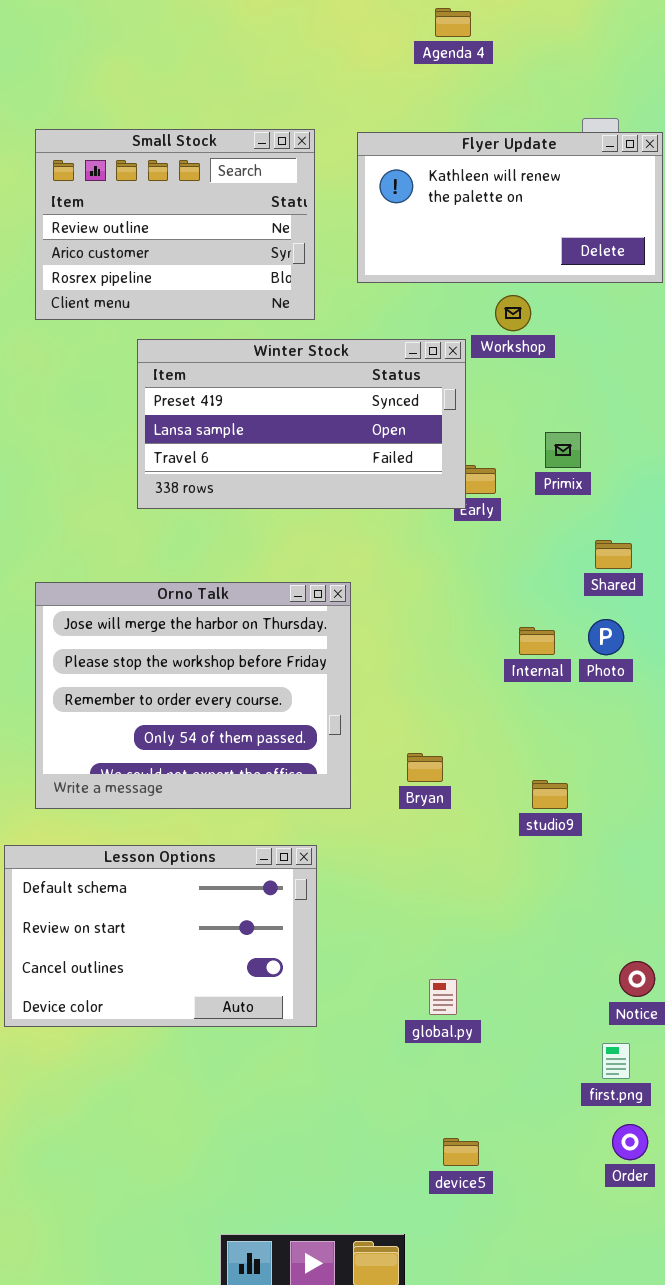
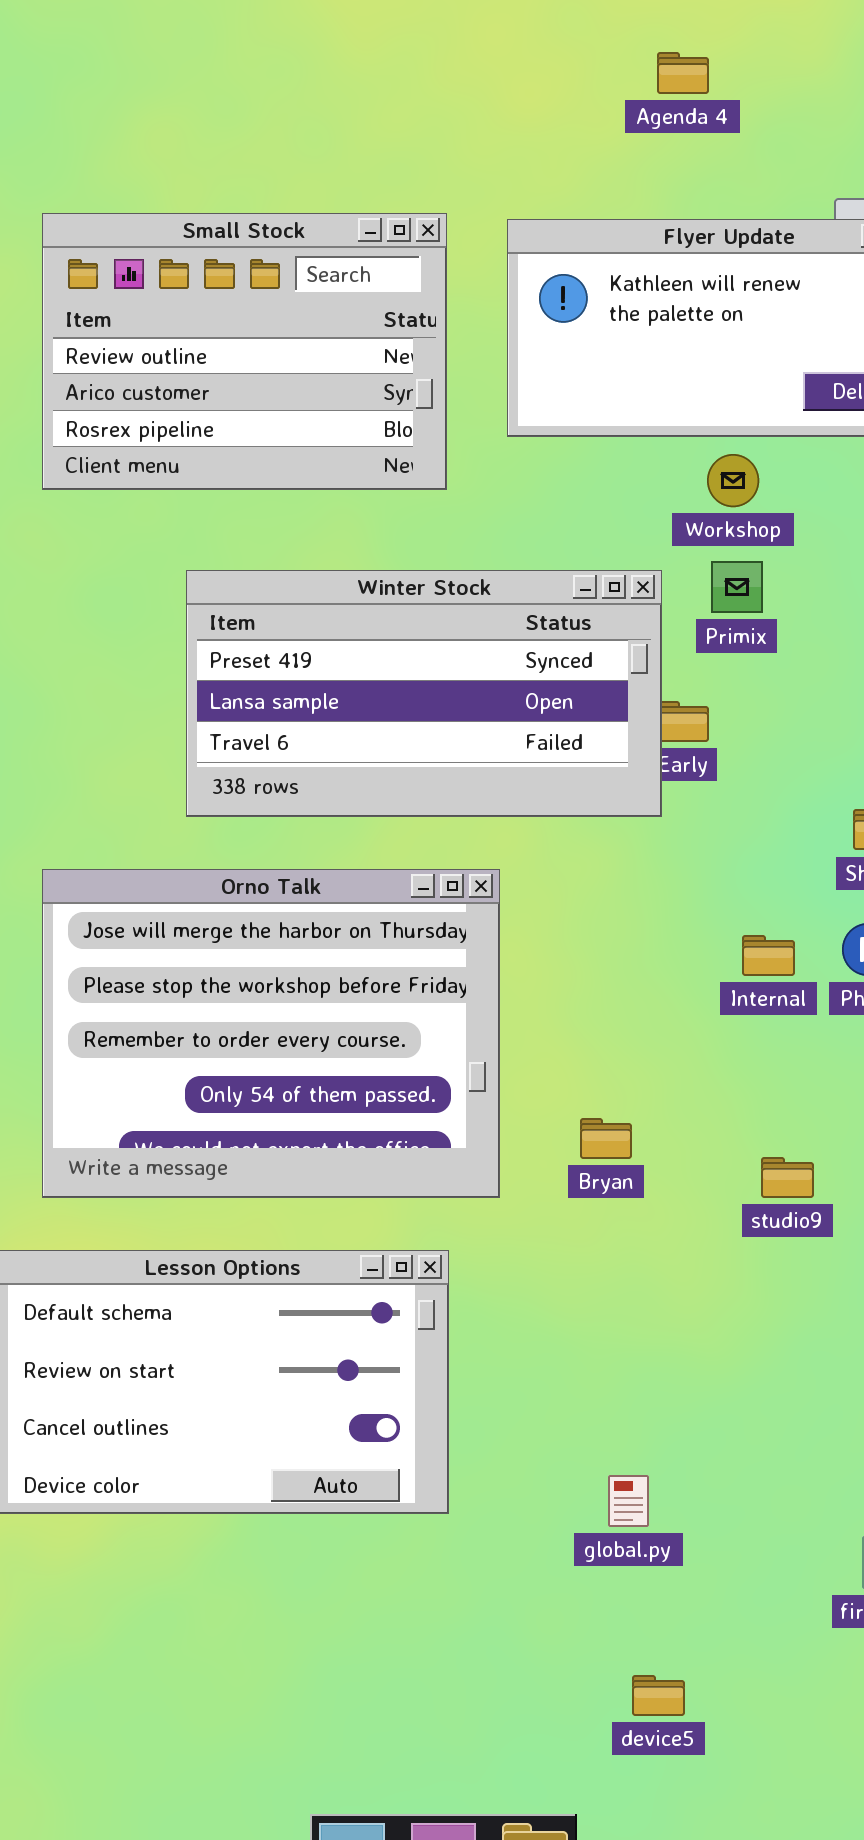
Agenda 4: [435,8,471,37] -> [657,52,709,94], moved
Winter Stock: [137,339,466,509] -> [186,570,662,817], moved
Primix: [545,432,581,468] -> [711,561,763,613], moved
global.py: [429,979,457,1015] -> [608,1475,649,1527], moved

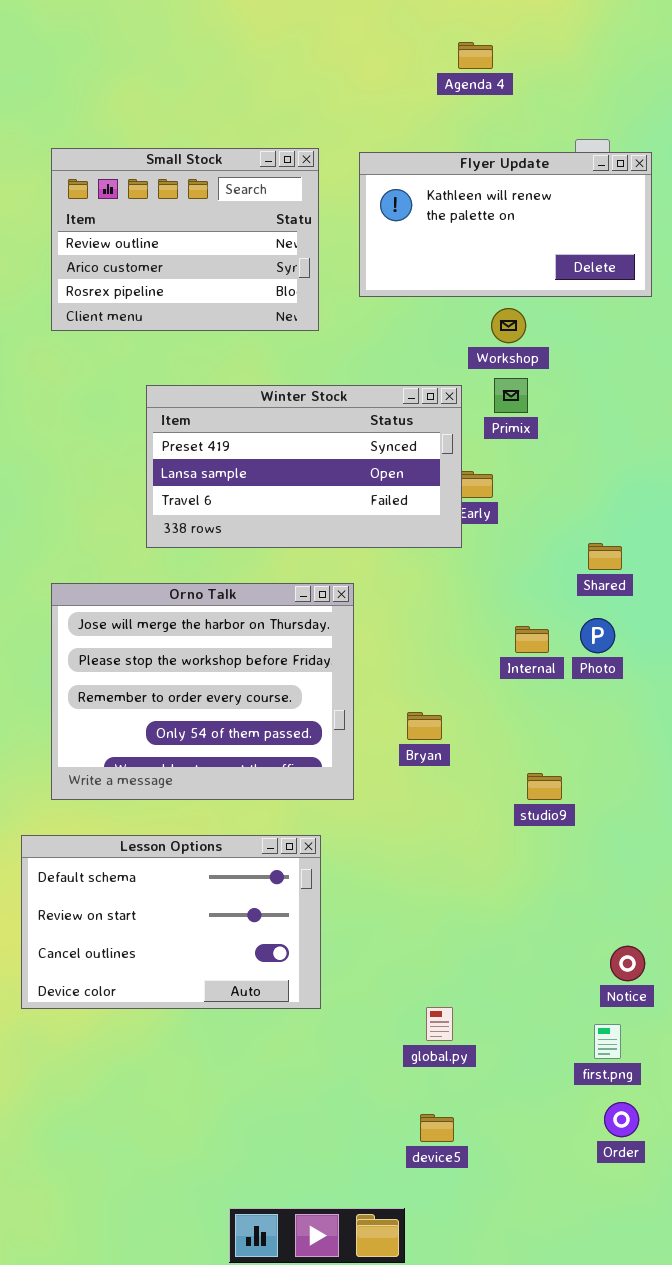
Bryan: [580,1118,632,1159] -> [407,712,442,740], moved
global.py: [608,1475,649,1527] -> [426,1007,453,1041], moved
device5: [632,1675,685,1716] -> [420,1114,454,1142], moved

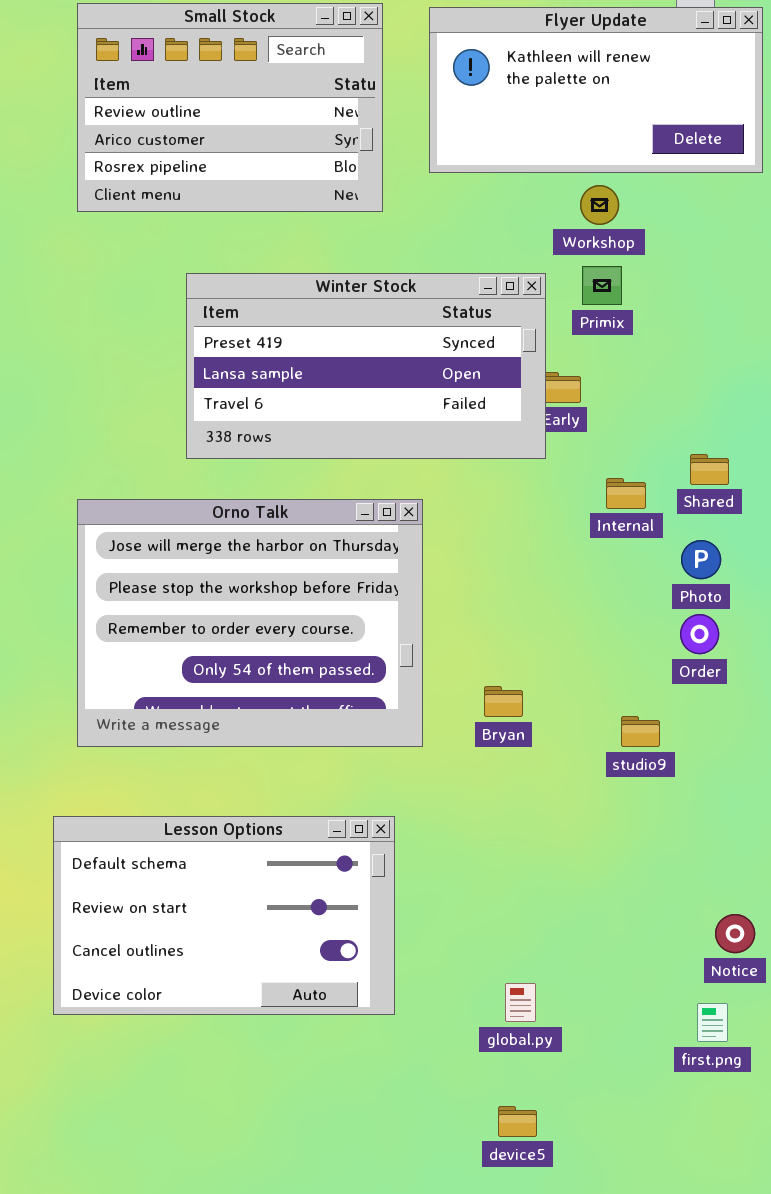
Internal: [515,626,549,653] -> [606,478,646,509], moved
Bryan: [407,712,442,740] -> [484,686,523,717], moved
Lesson Options: [21,835,321,1009] -> [53,816,395,1015], moved
Order: [604,1102,639,1137] -> [680,614,719,654], moved

